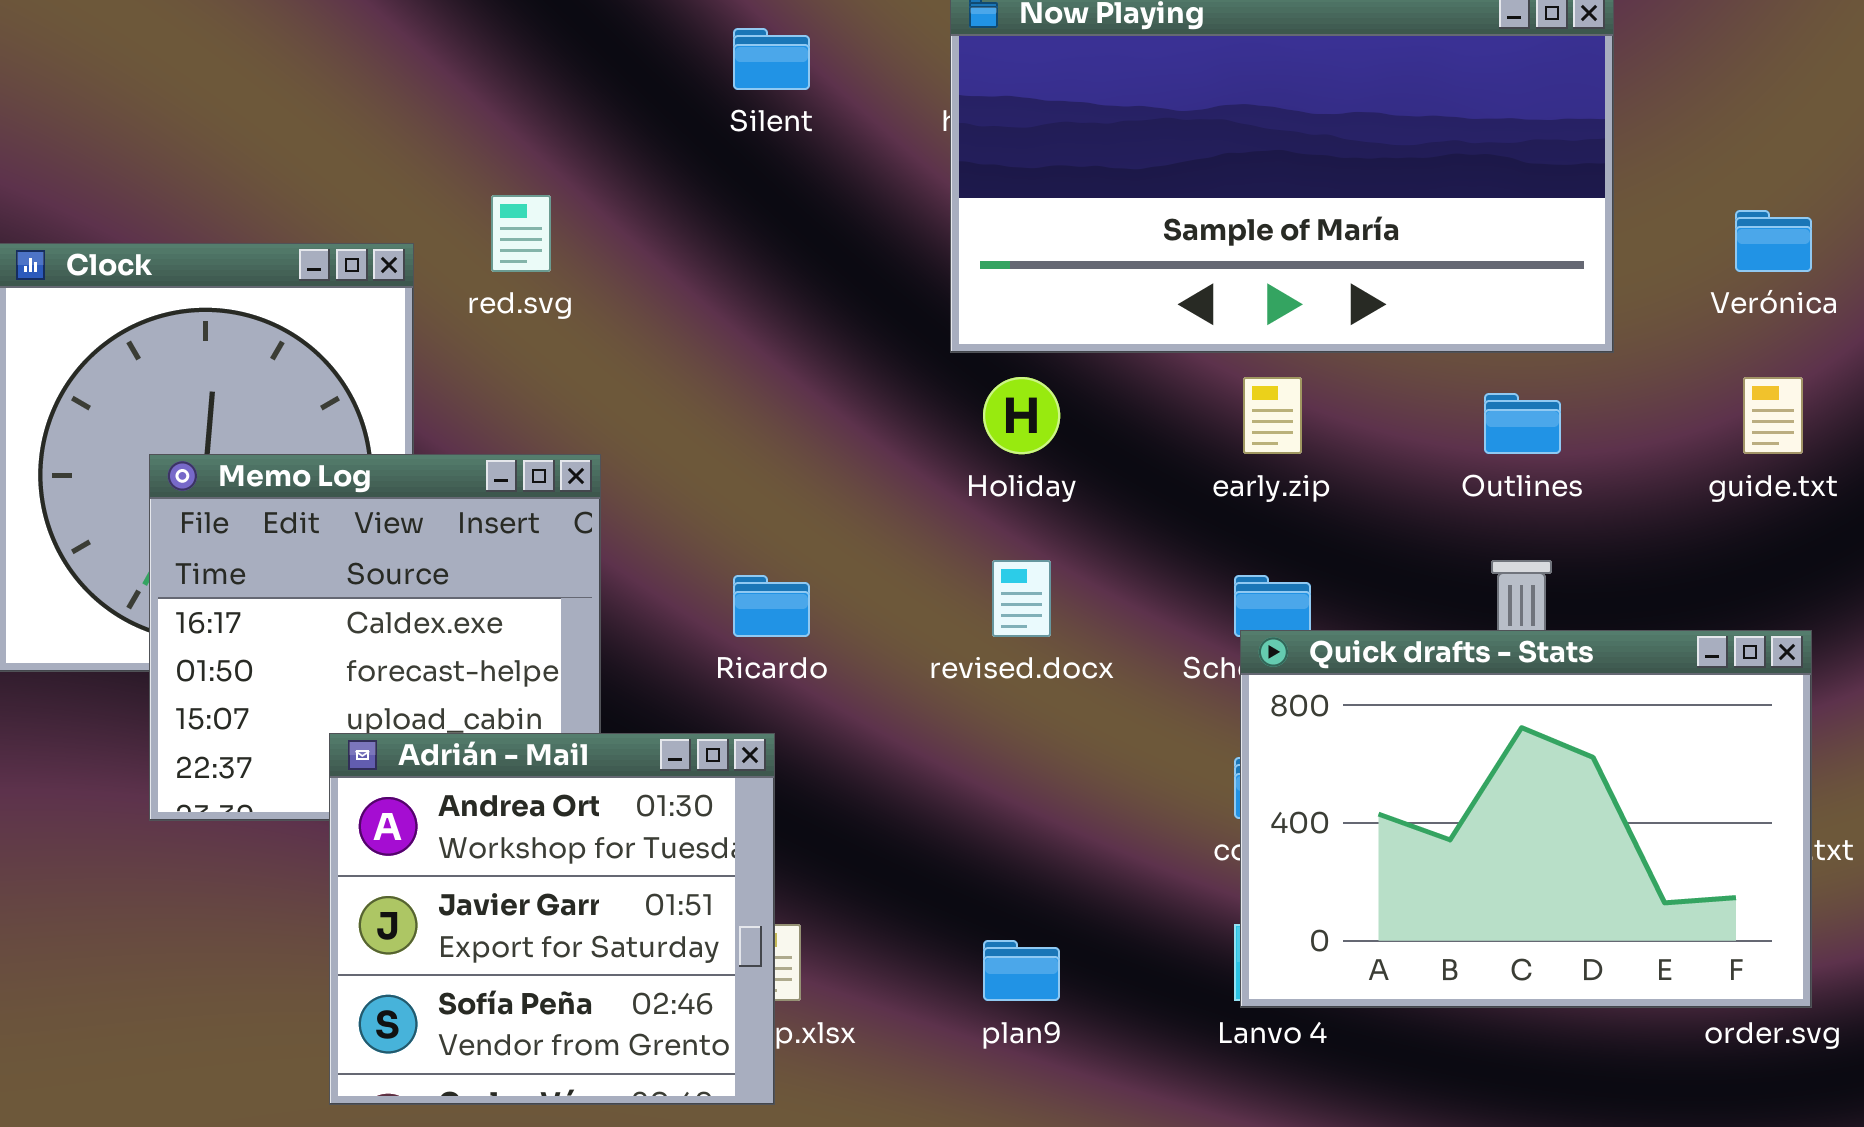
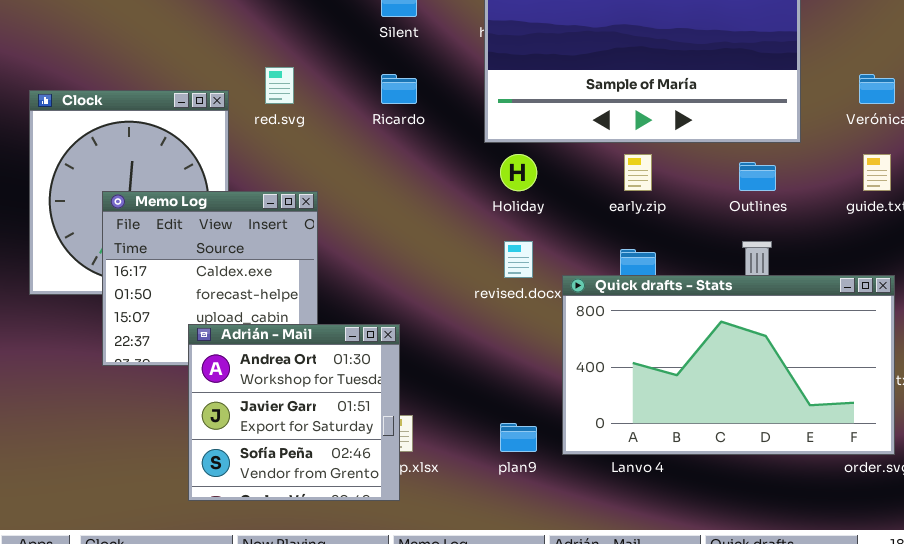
Ricardo: [733,575,810,637] -> [381,74,417,104], moved
Quick drafts - Stats: [1240,630,1812,1008] -> [562,275,895,455], resized

